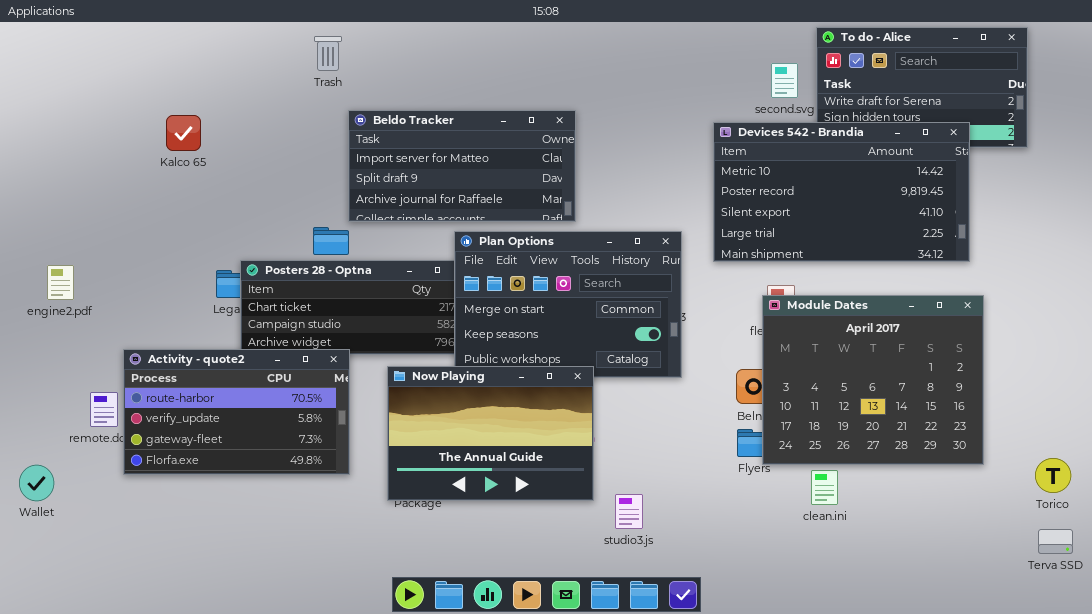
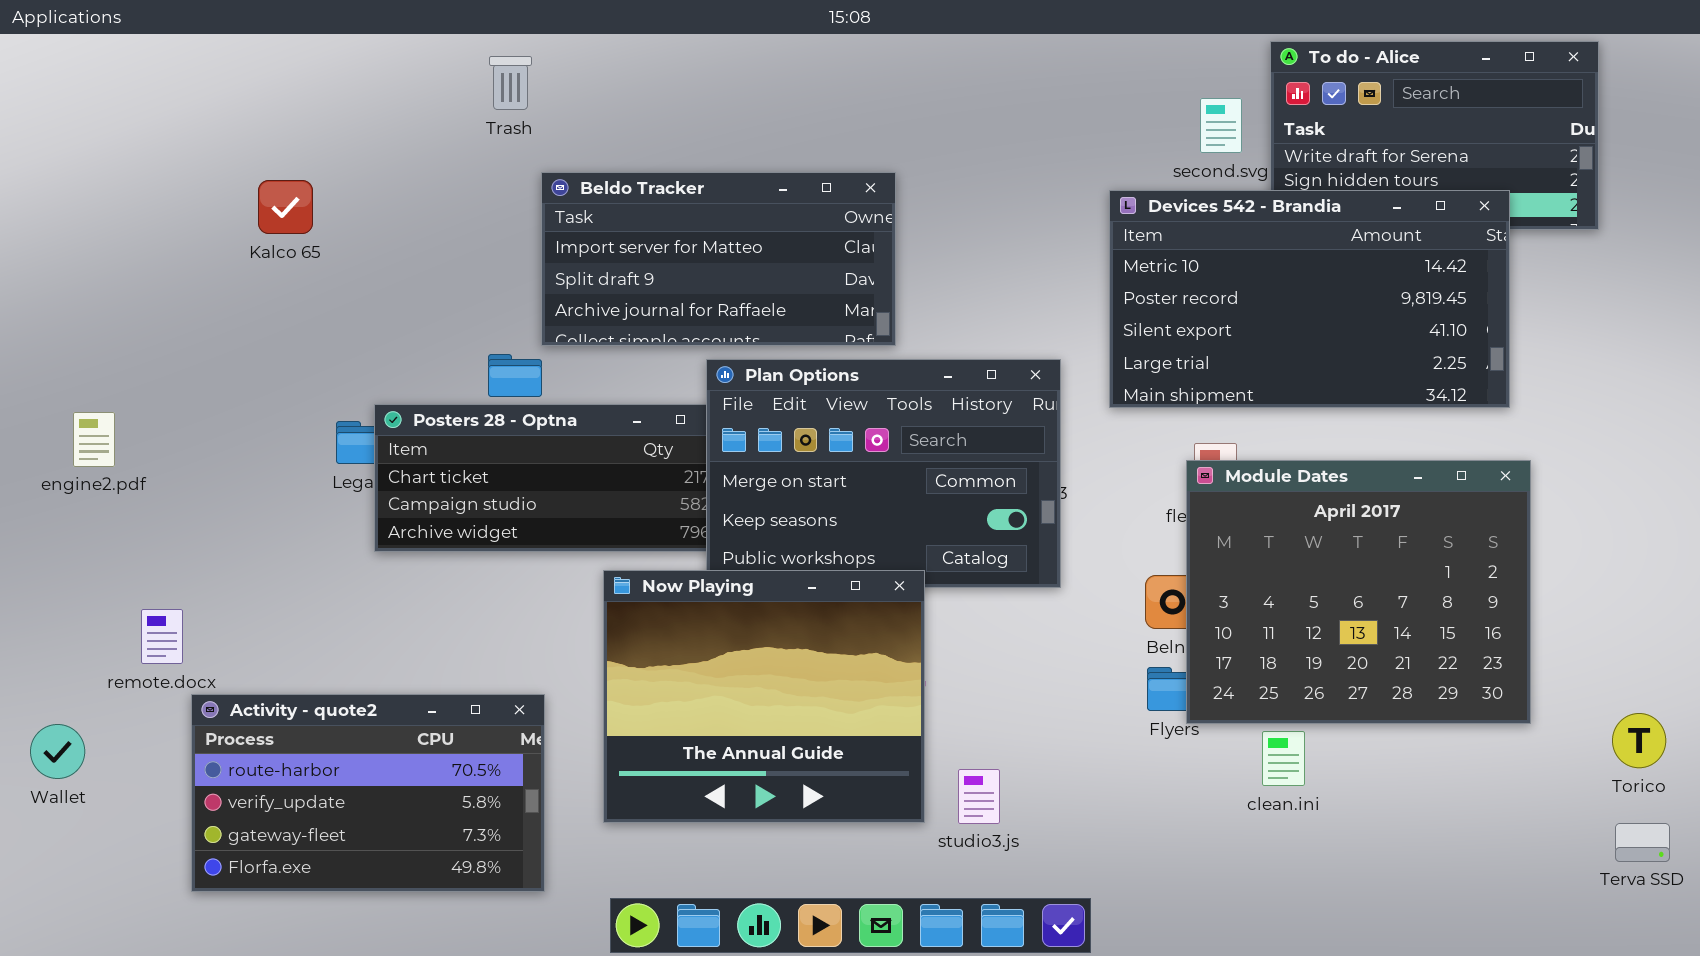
Activity - quote2: [123,349,350,475] -> [191,694,545,892], moved
Now Playing: [387,366,594,501] -> [603,570,925,823], resized

